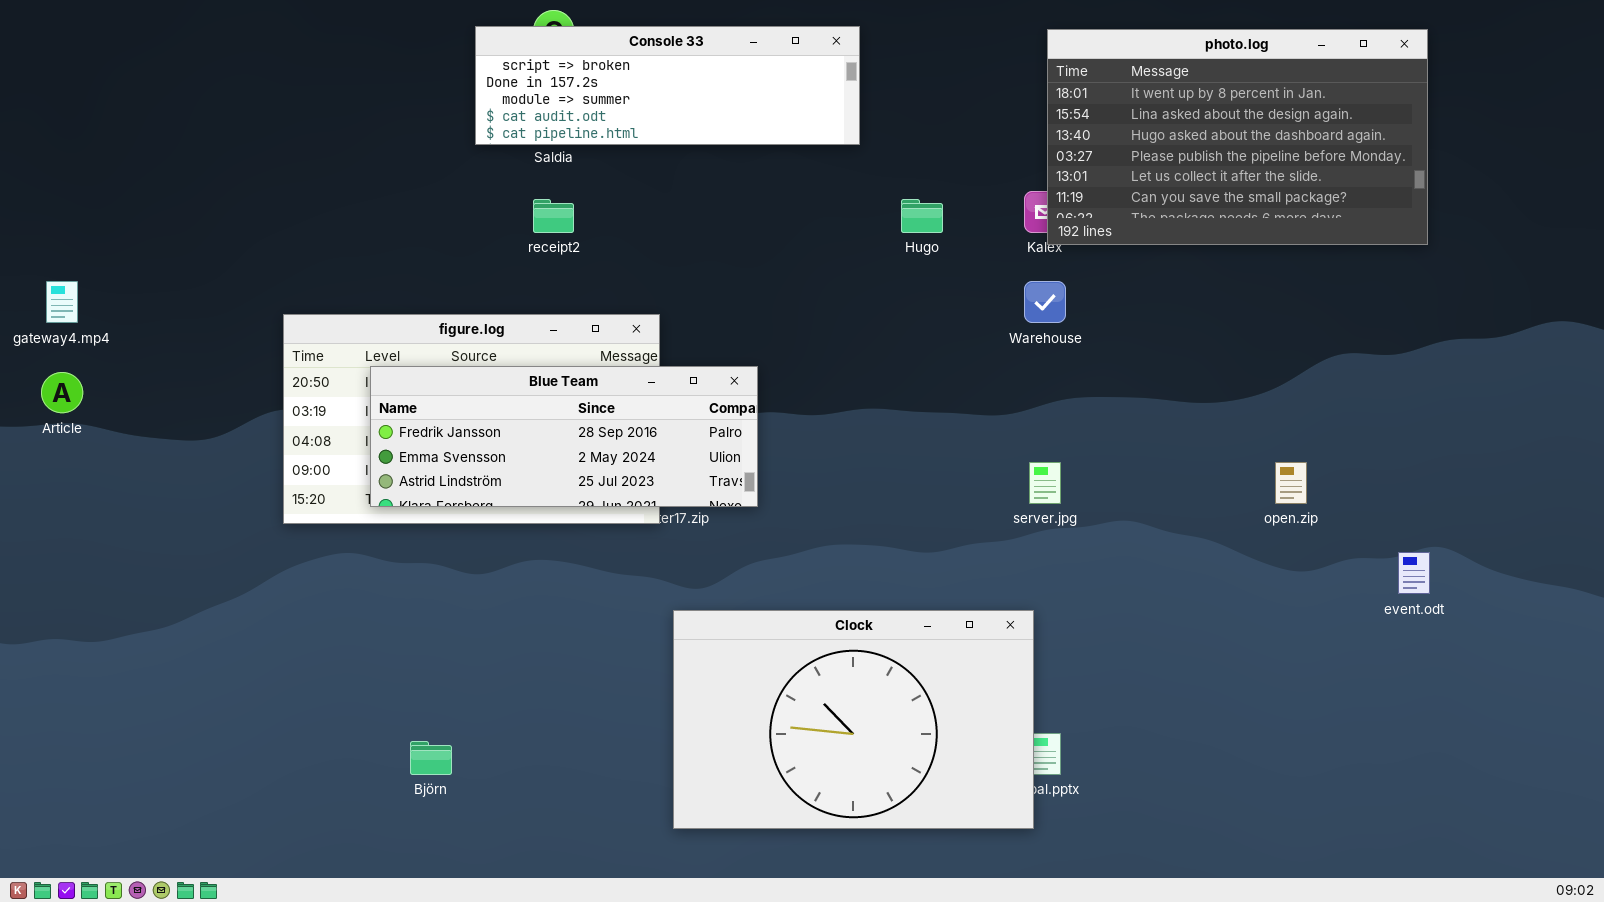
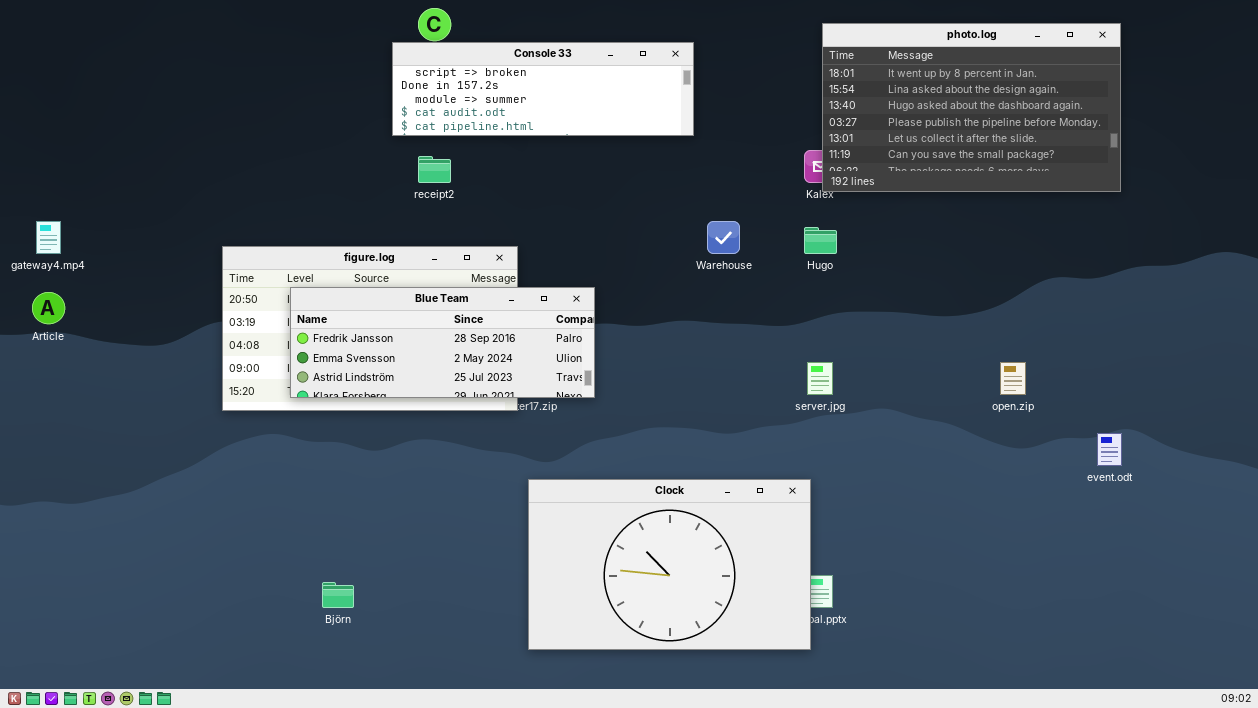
Console 33: [475,26,860,145] -> [392,42,694,136], moved
Hugo: [901,199,943,233] -> [804,227,837,254], moved
Warehouse: [1024,281,1066,323] -> [707,221,740,254], moved

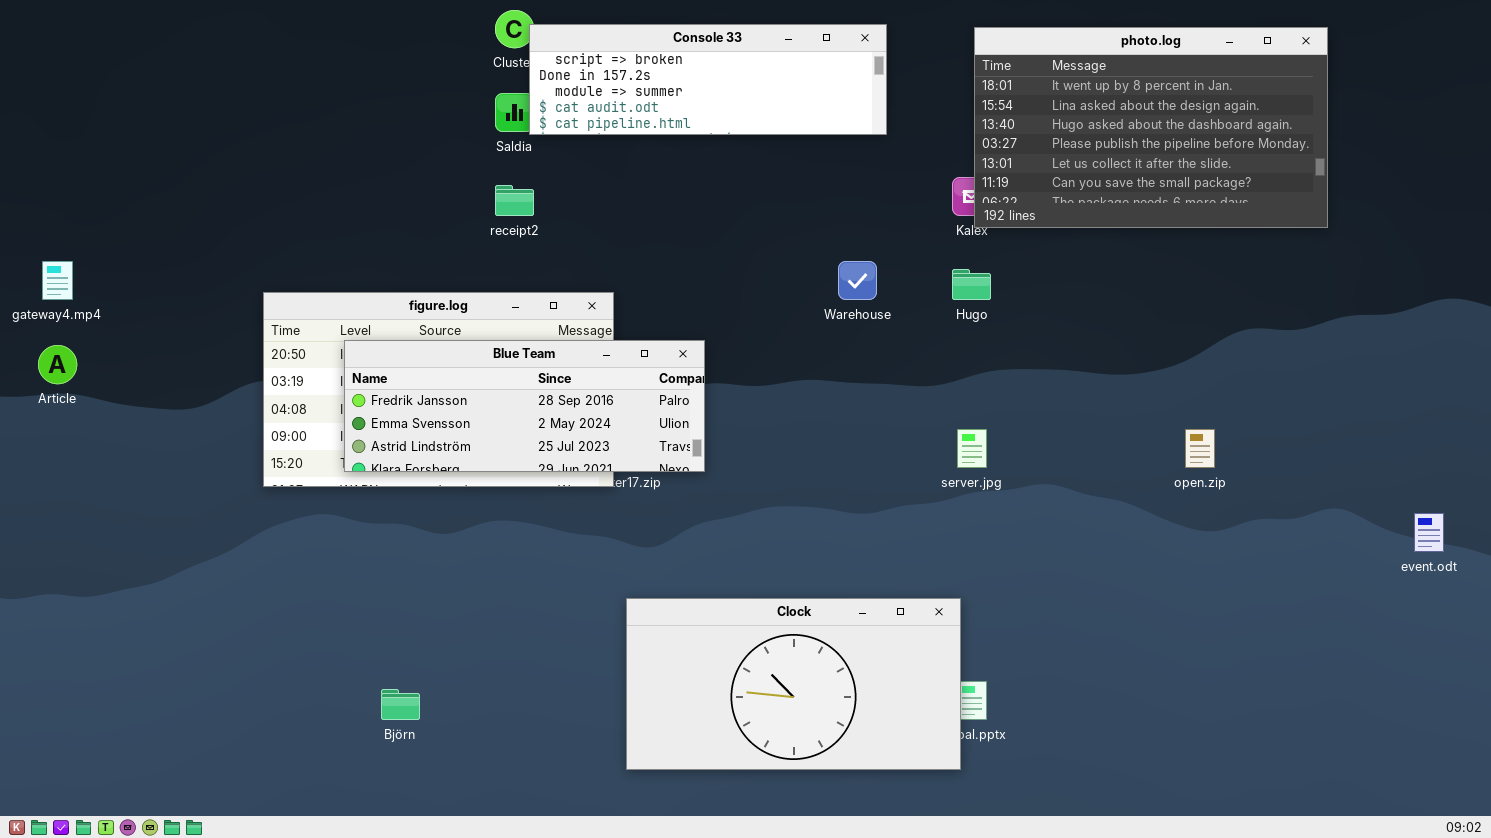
Console 33: [392,42,694,136] -> [529,24,887,135], moved
event.odt: [1097,433,1122,466] -> [1414,513,1444,552], moved
Clock: [528,479,811,650] -> [626,598,961,770], resized

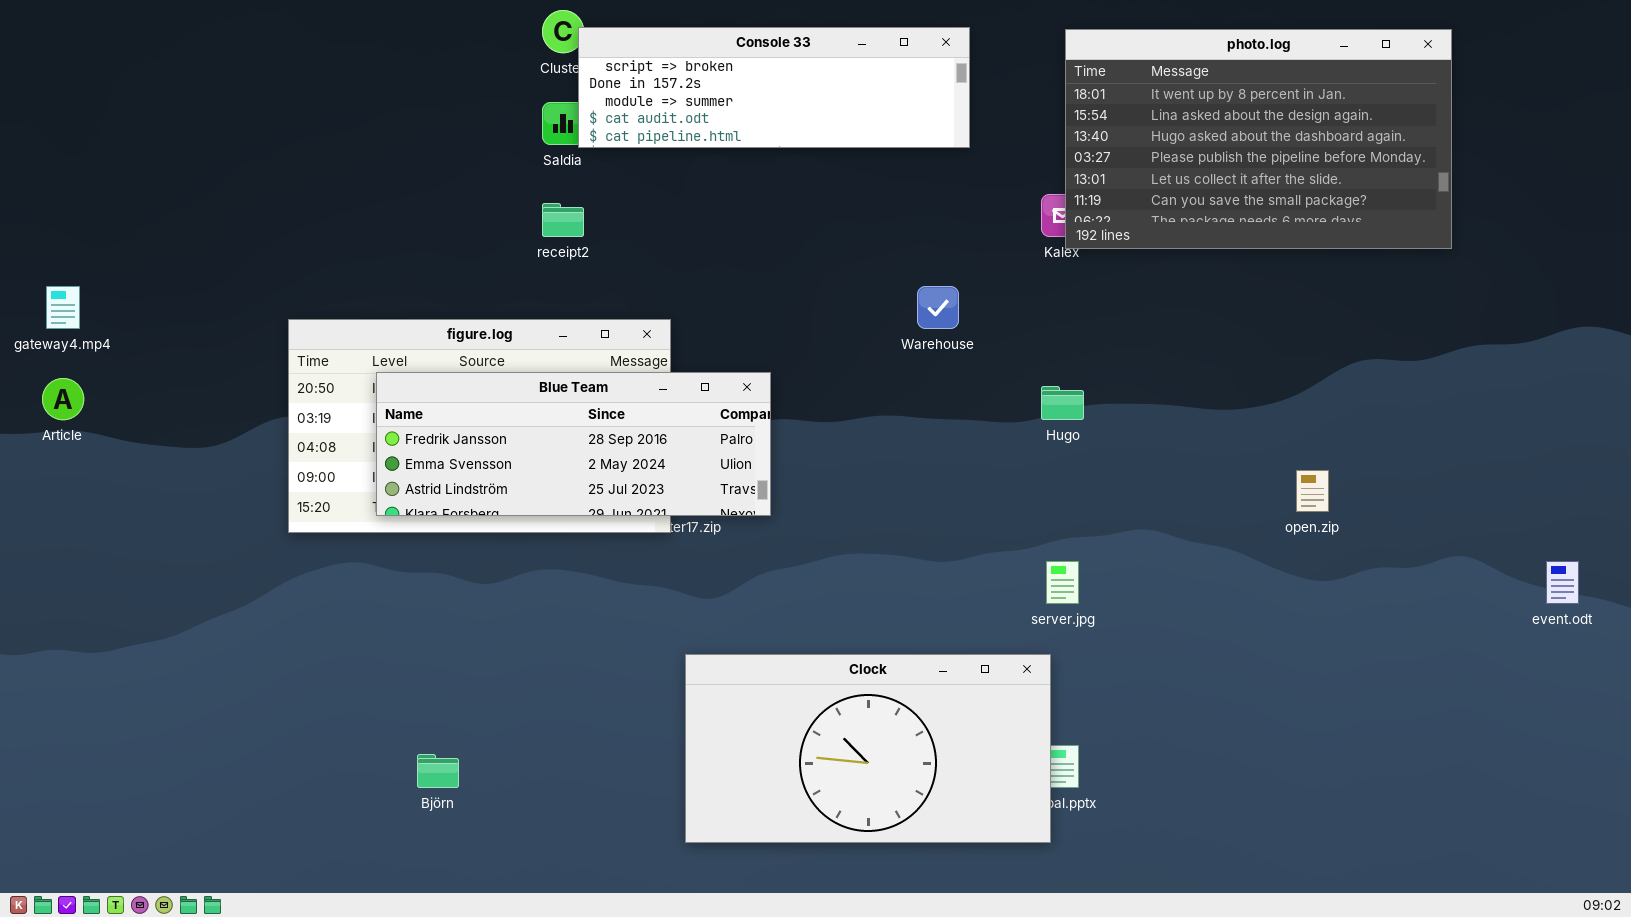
Hugo: [952,269,991,300] -> [1041,386,1084,420], moved
server.jpg: [957,429,987,468] -> [1046,561,1079,604], moved

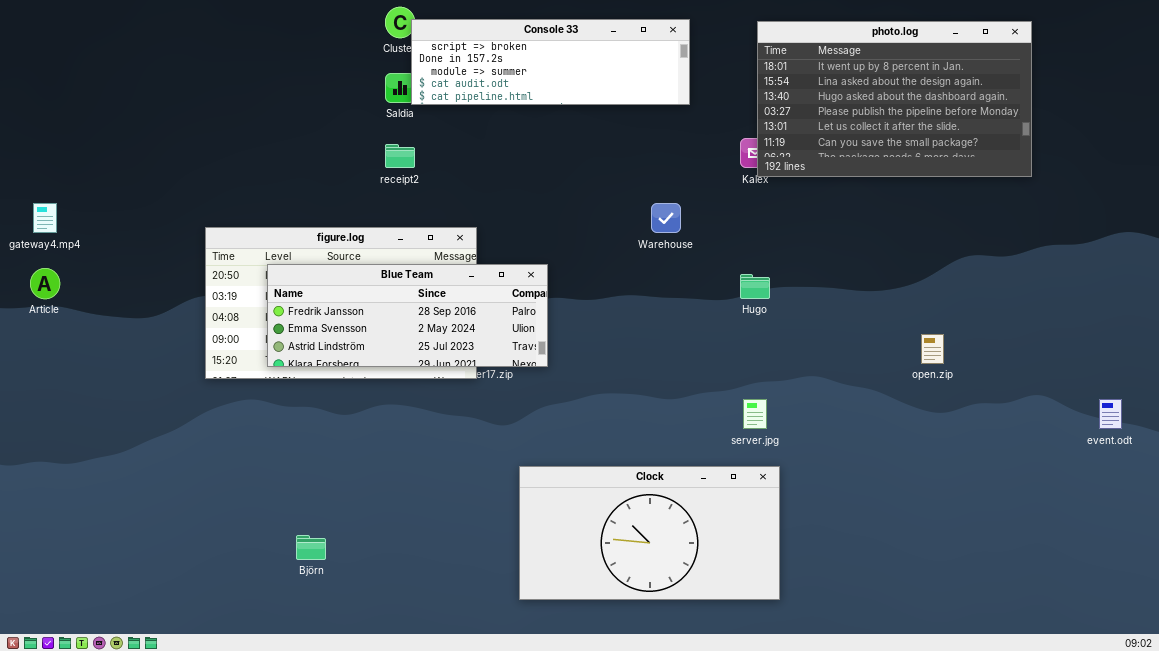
Clock: [685,654,1051,843] -> [519,466,780,600], moved

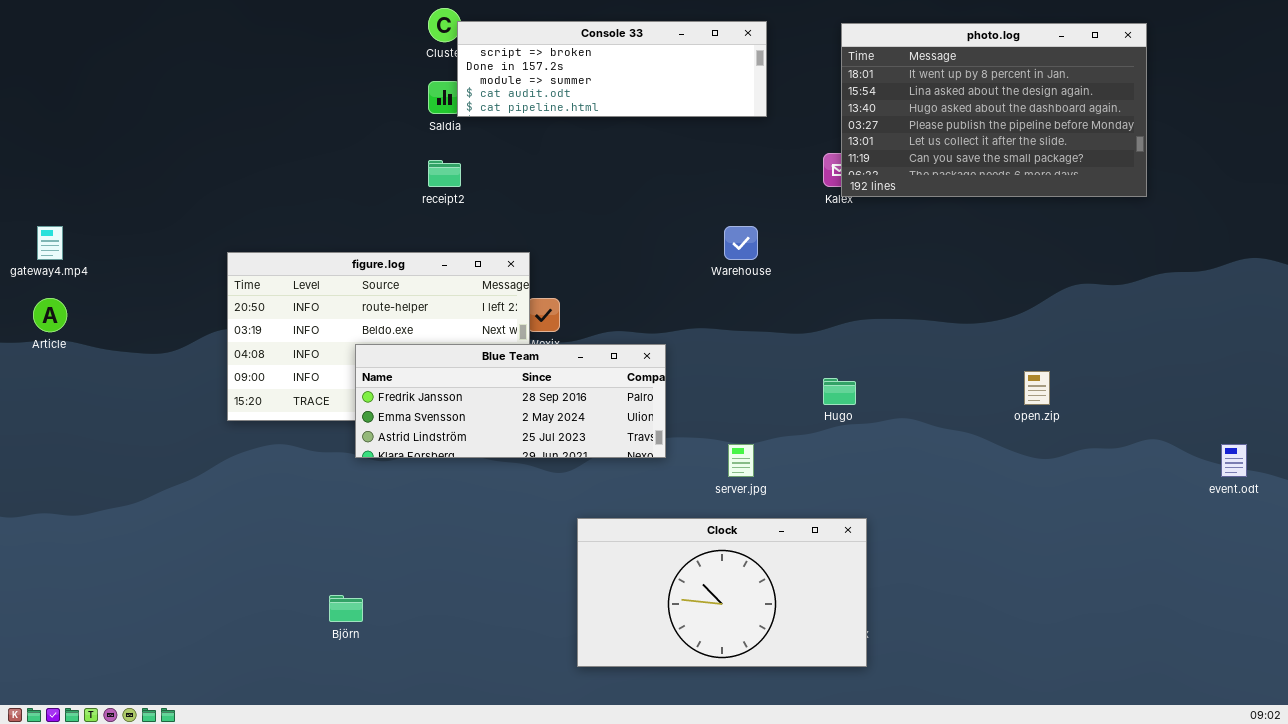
Blue Team: [267,264,548,367] -> [355,344,666,458], moved
Hugo: [740,274,770,299] -> [823,378,856,405], moved
server.jpg: [743,399,767,429] -> [728,444,754,477], moved

